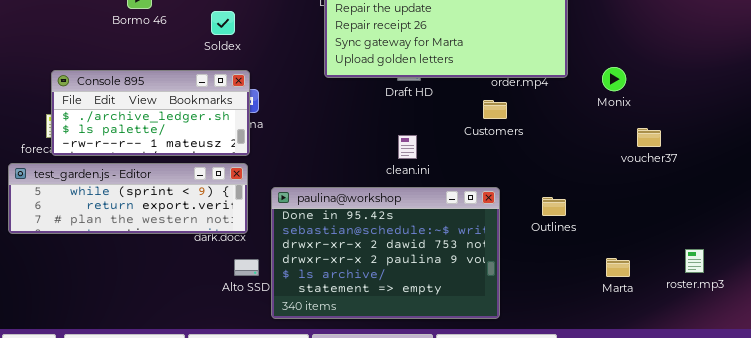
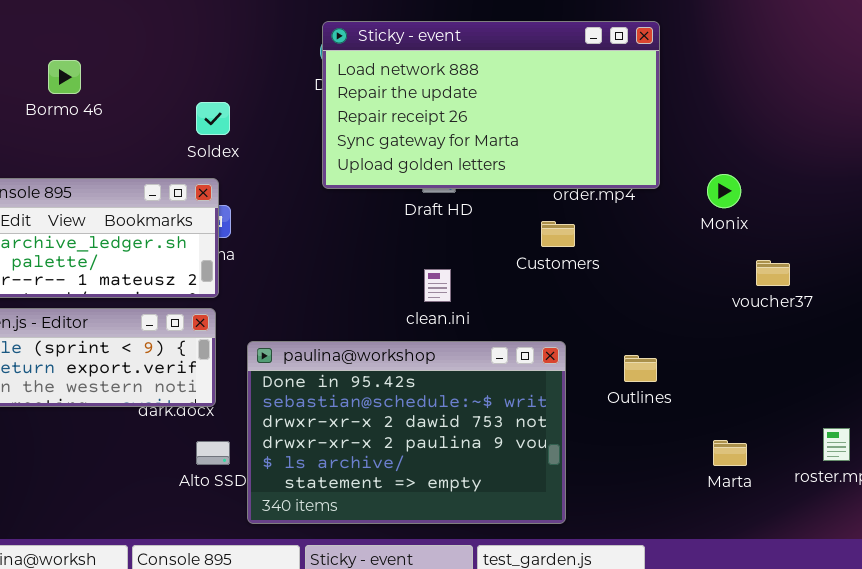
Soldex: [211,11,235,35] -> [196,102,230,135], moved

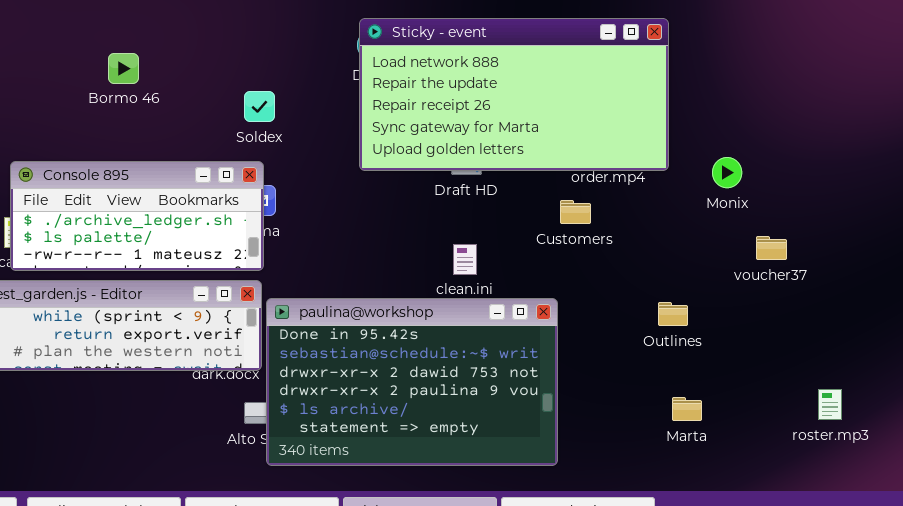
paulina@workshop: [247,341,566,524] -> [266,298,558,466], moved
Outlines: [624,355,657,382] -> [658,302,688,326], moved
Marta: [713,440,747,466] -> [672,397,702,421], moved

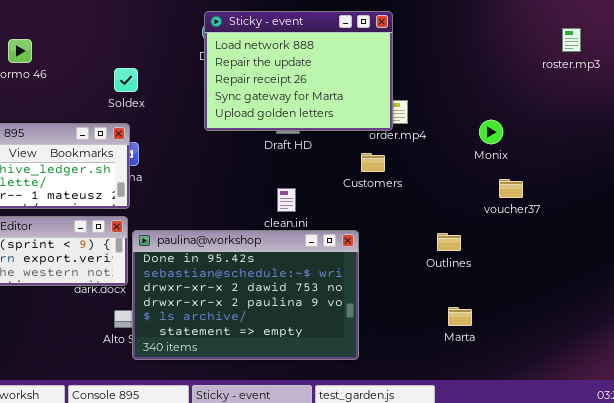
Sticky - event: [359,18,669,171] -> [204,11,393,131], resized
voucher37: [756,236,787,260] -> [499,179,523,198], moved
roster.mp3: [818,389,842,420] -> [562,28,581,52], moved

